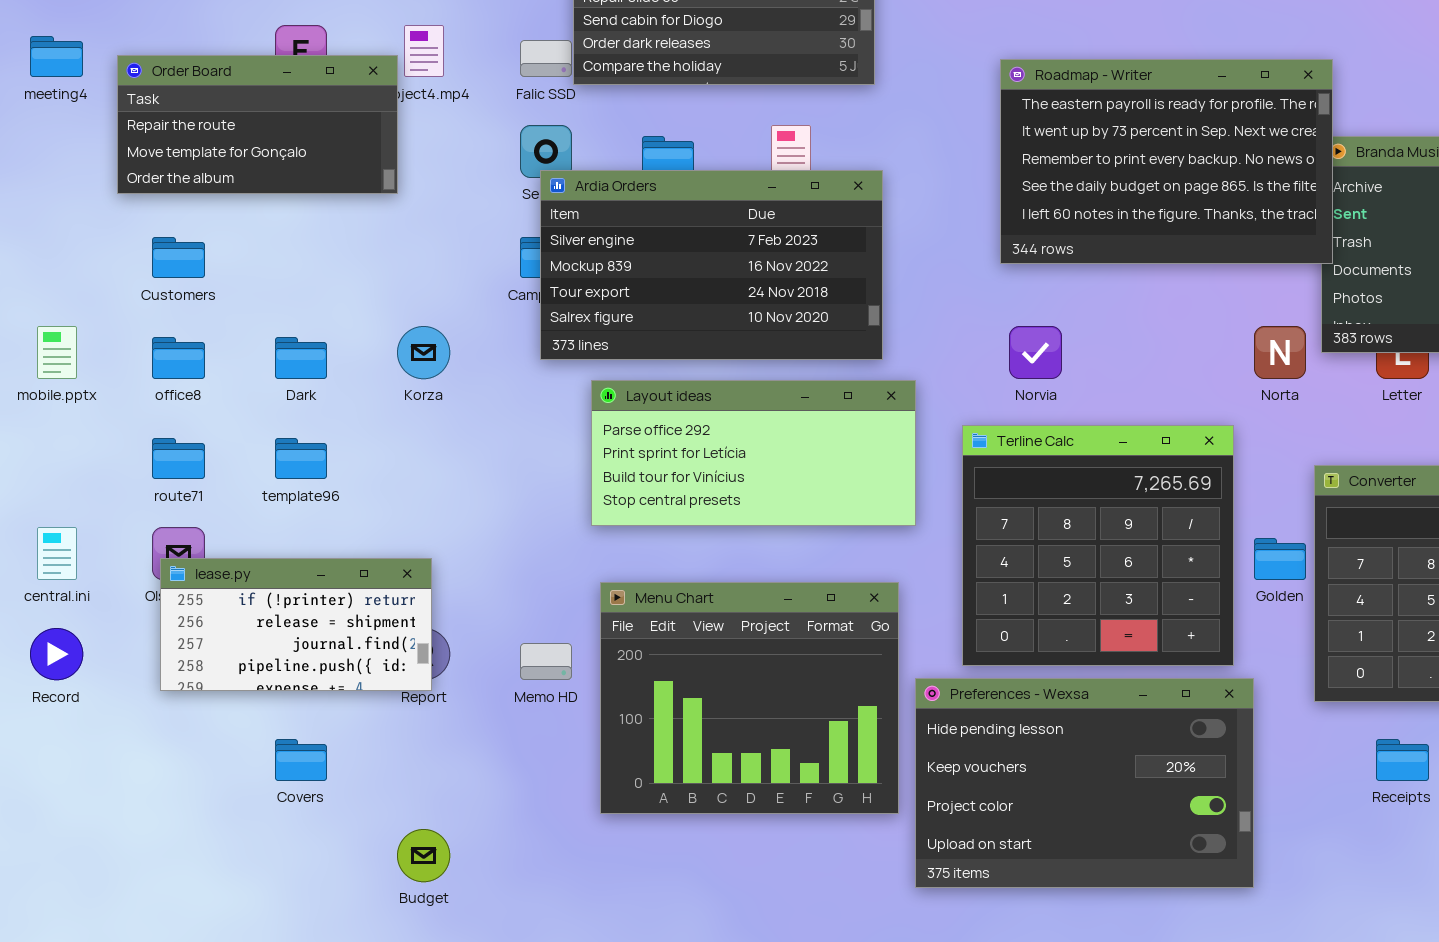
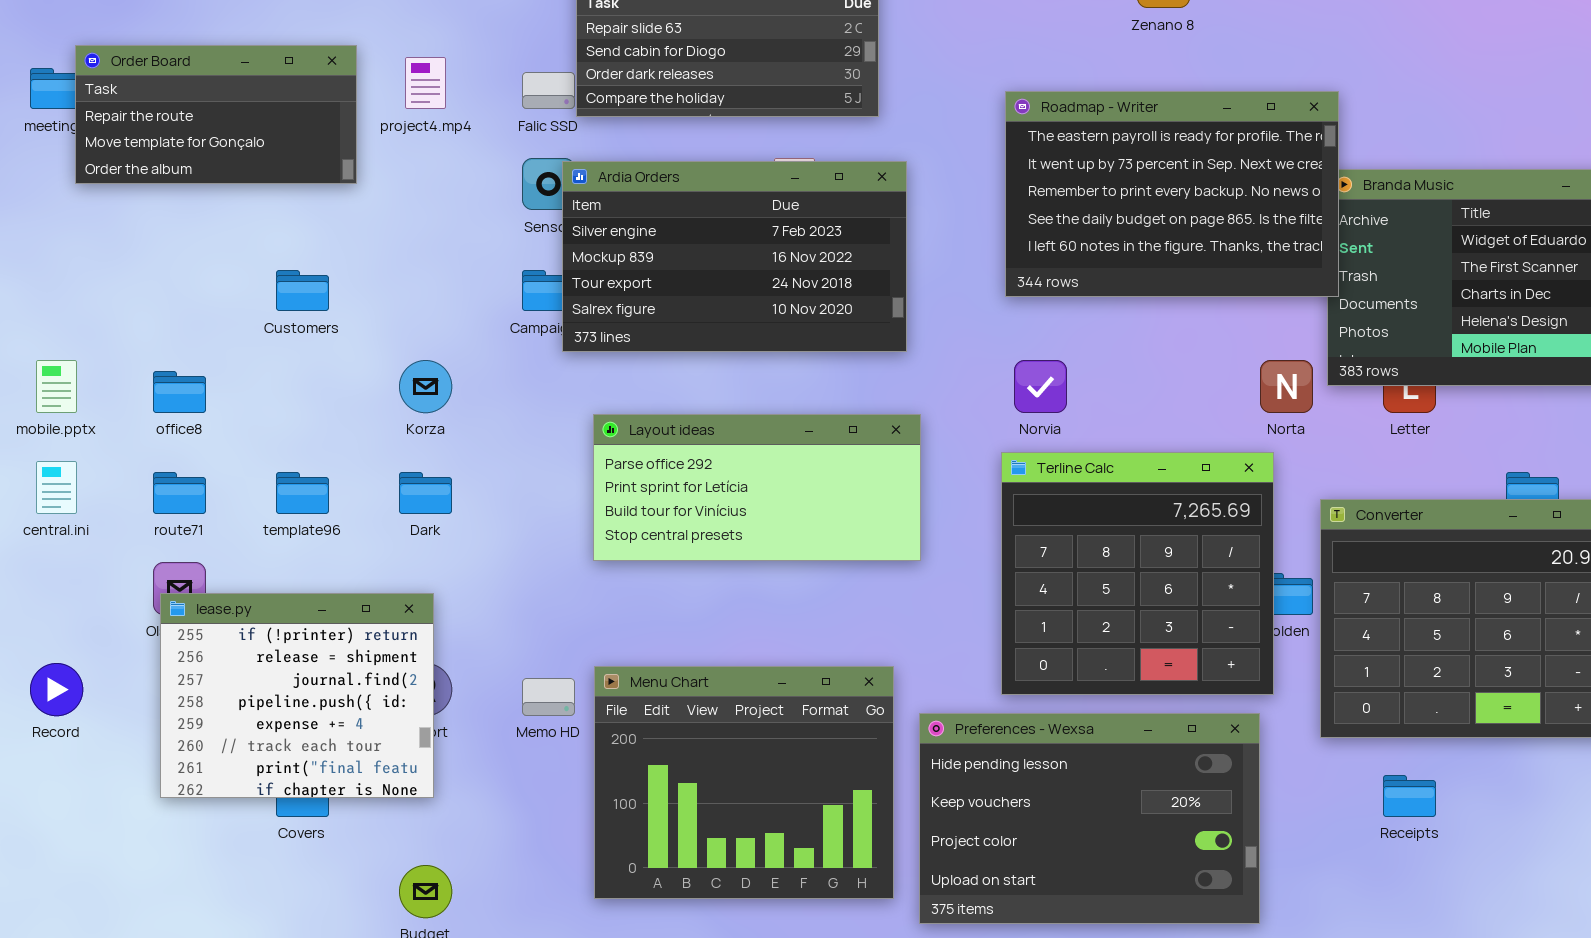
Order Board: [117,55,398,194] -> [75,45,357,184], moved
Ardia Orders: [540,170,883,360] -> [562,161,907,352], moved
Customers: [152,237,205,278] -> [276,270,329,311], moved
Dark: [275,337,327,379] -> [399,472,452,514], moved
Terline Calc: [962,425,1234,666] -> [1001,452,1274,695], moved
central.ini: [37,527,77,580] -> [36,461,77,514], moved
lease.py: [160,558,432,691] -> [160,593,434,798], resized
Menu Chart: [600,582,899,814] -> [594,666,894,899], moved

